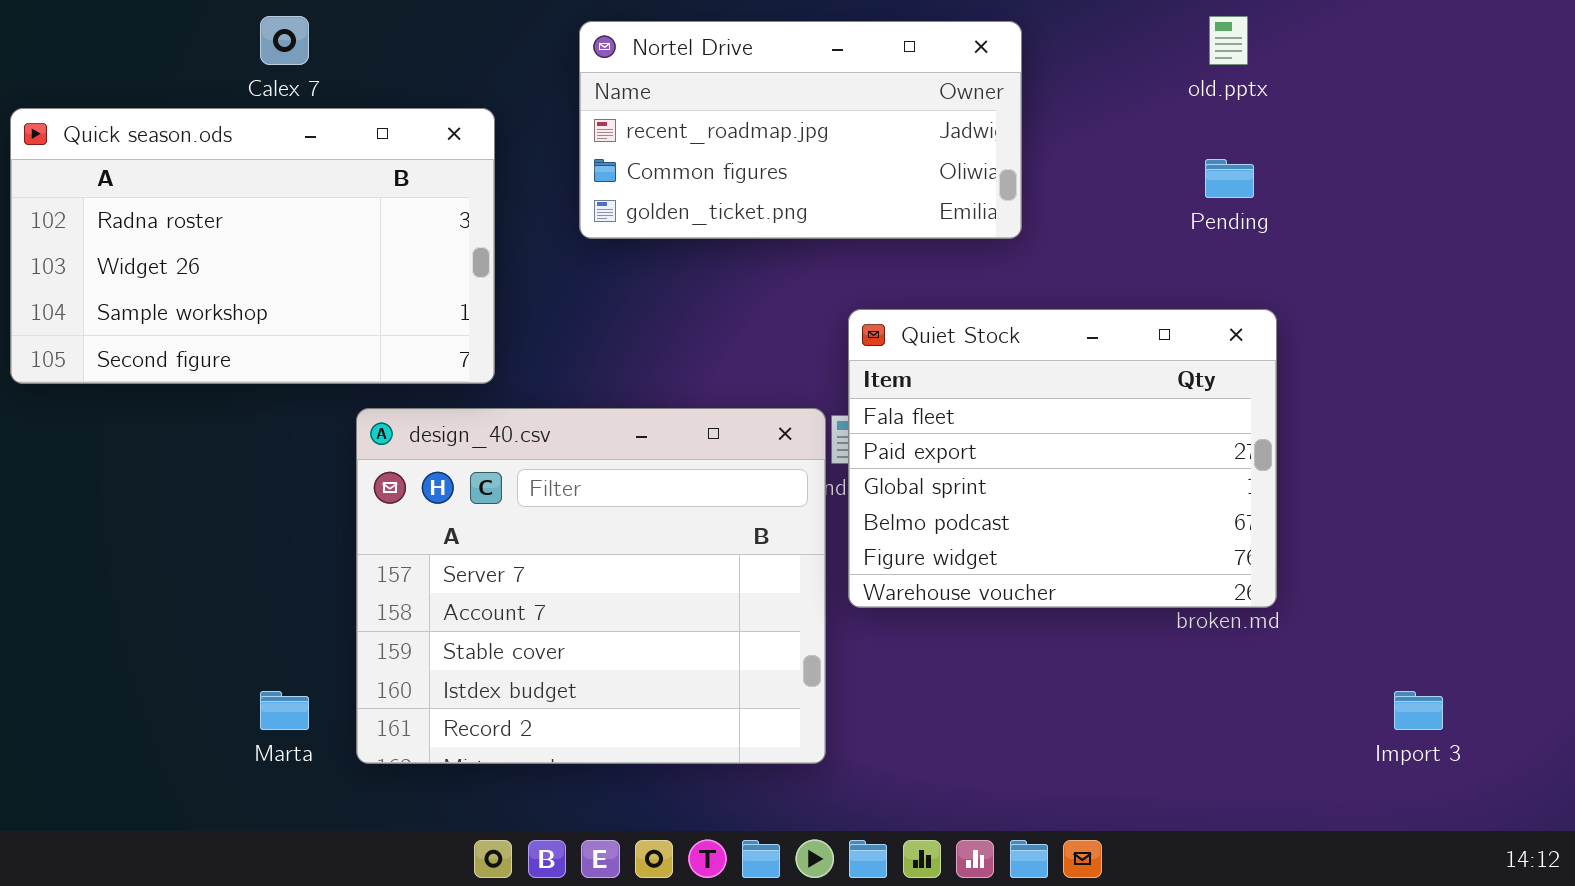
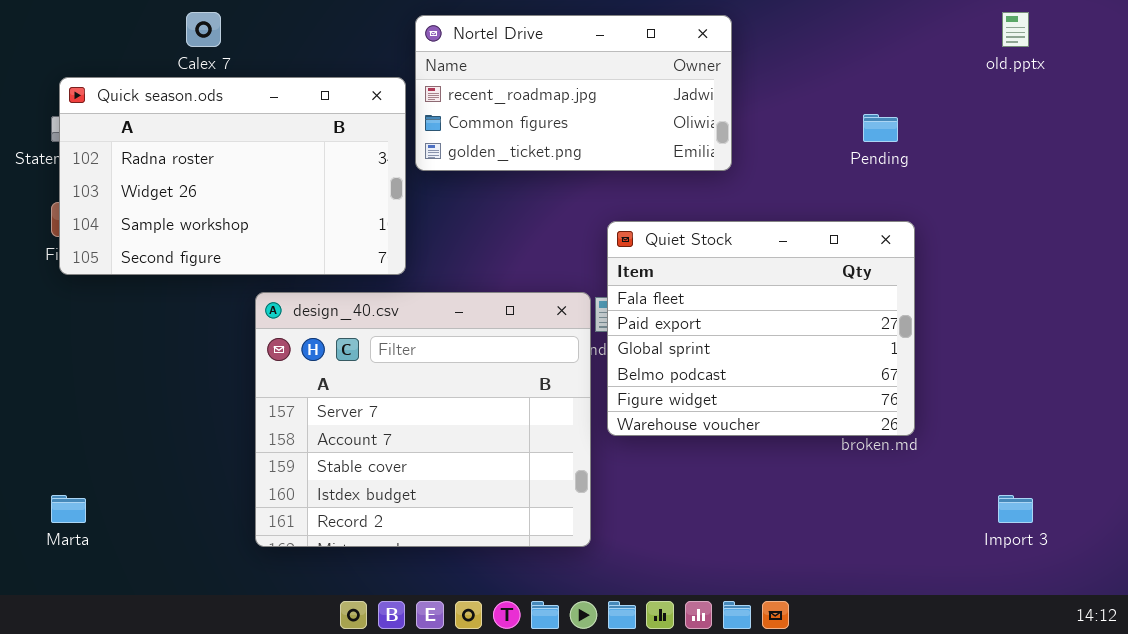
old.pptx: [1209,16,1248,65] -> [1002,12,1029,47], moved
Quick season.ods: [10,108,495,384] -> [59,77,406,275], moved
Marta: [260,691,309,730] -> [51,495,86,523], moved

